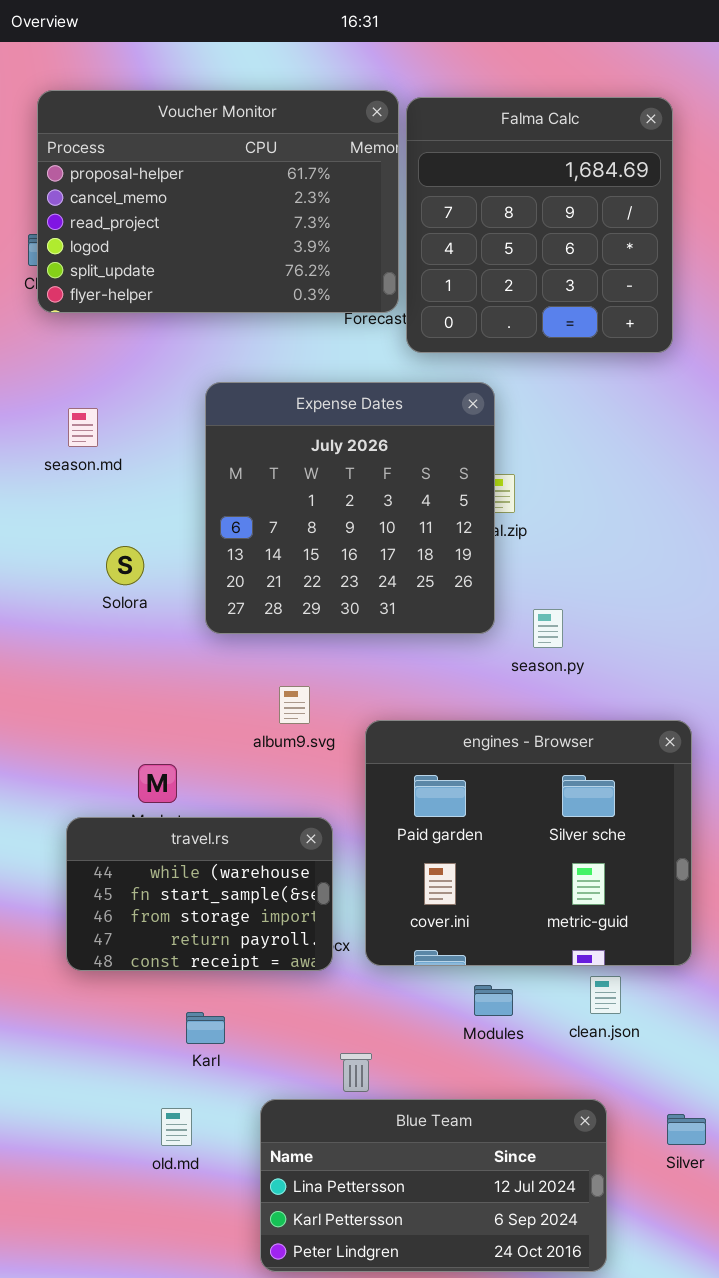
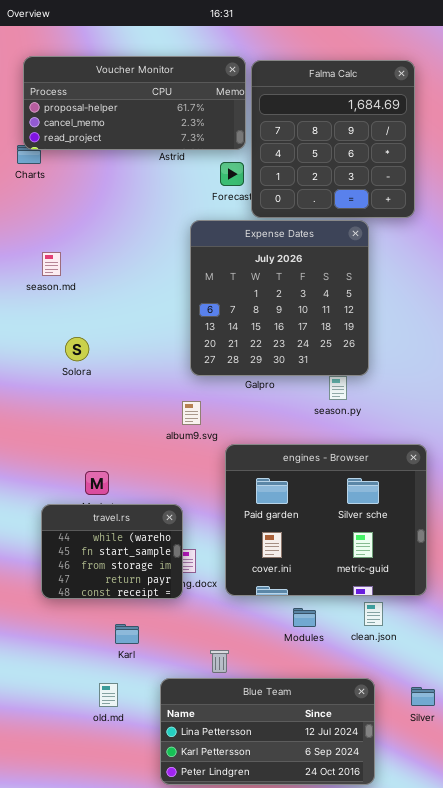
Voucher Monitor: [37,90,399,313] -> [23,56,246,150], resized
Expense Dates: [205,382,495,634] -> [190,220,369,376], moved
album9.svg: [279,686,310,724] -> [182,401,201,425], moved
travel.rs: [66,817,333,971] -> [41,504,183,599], resized

